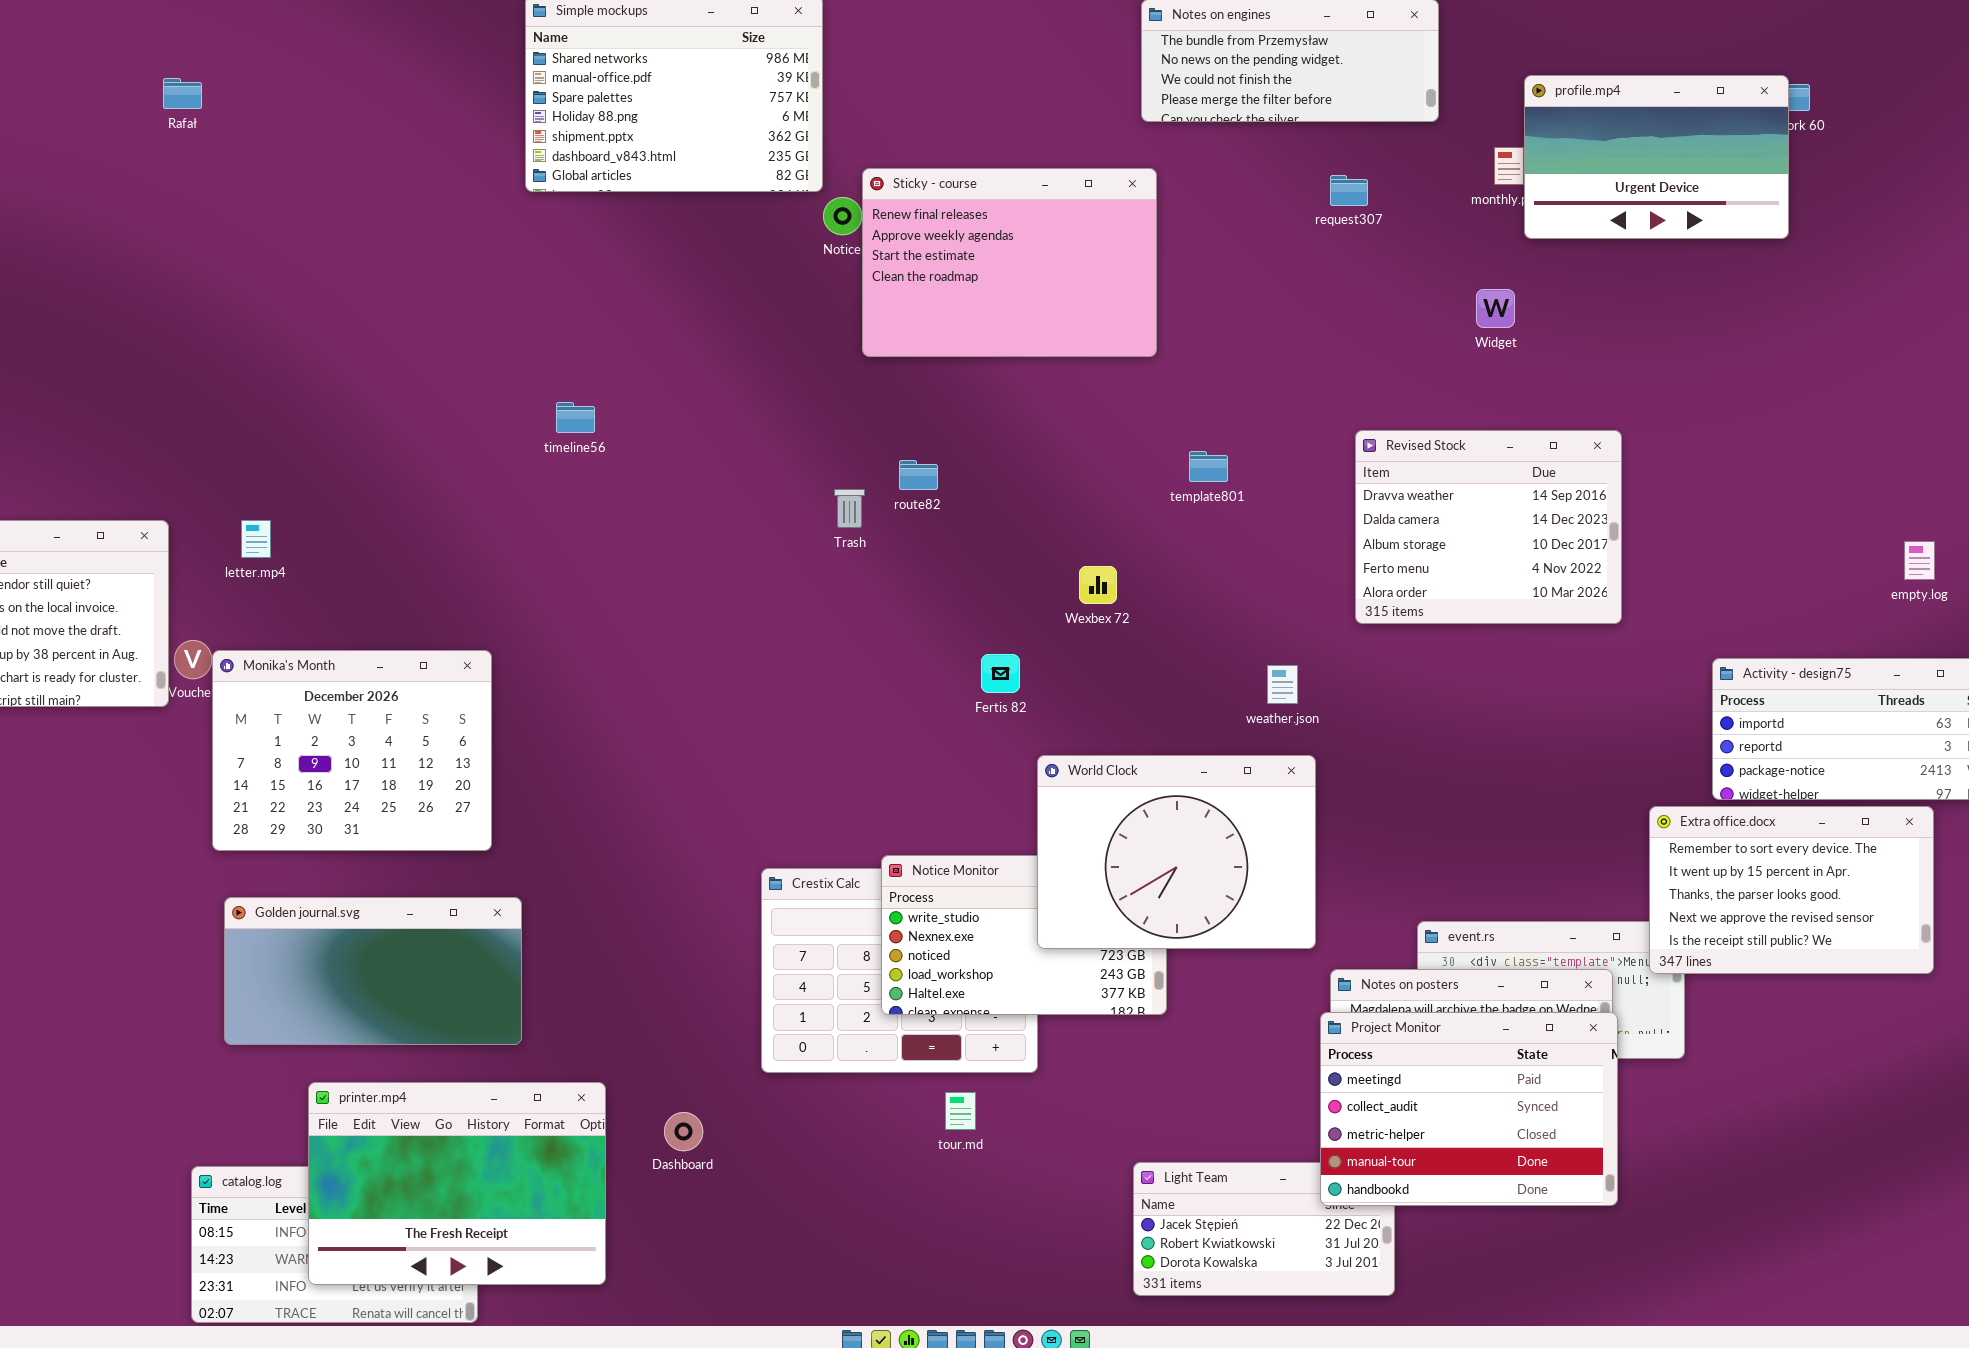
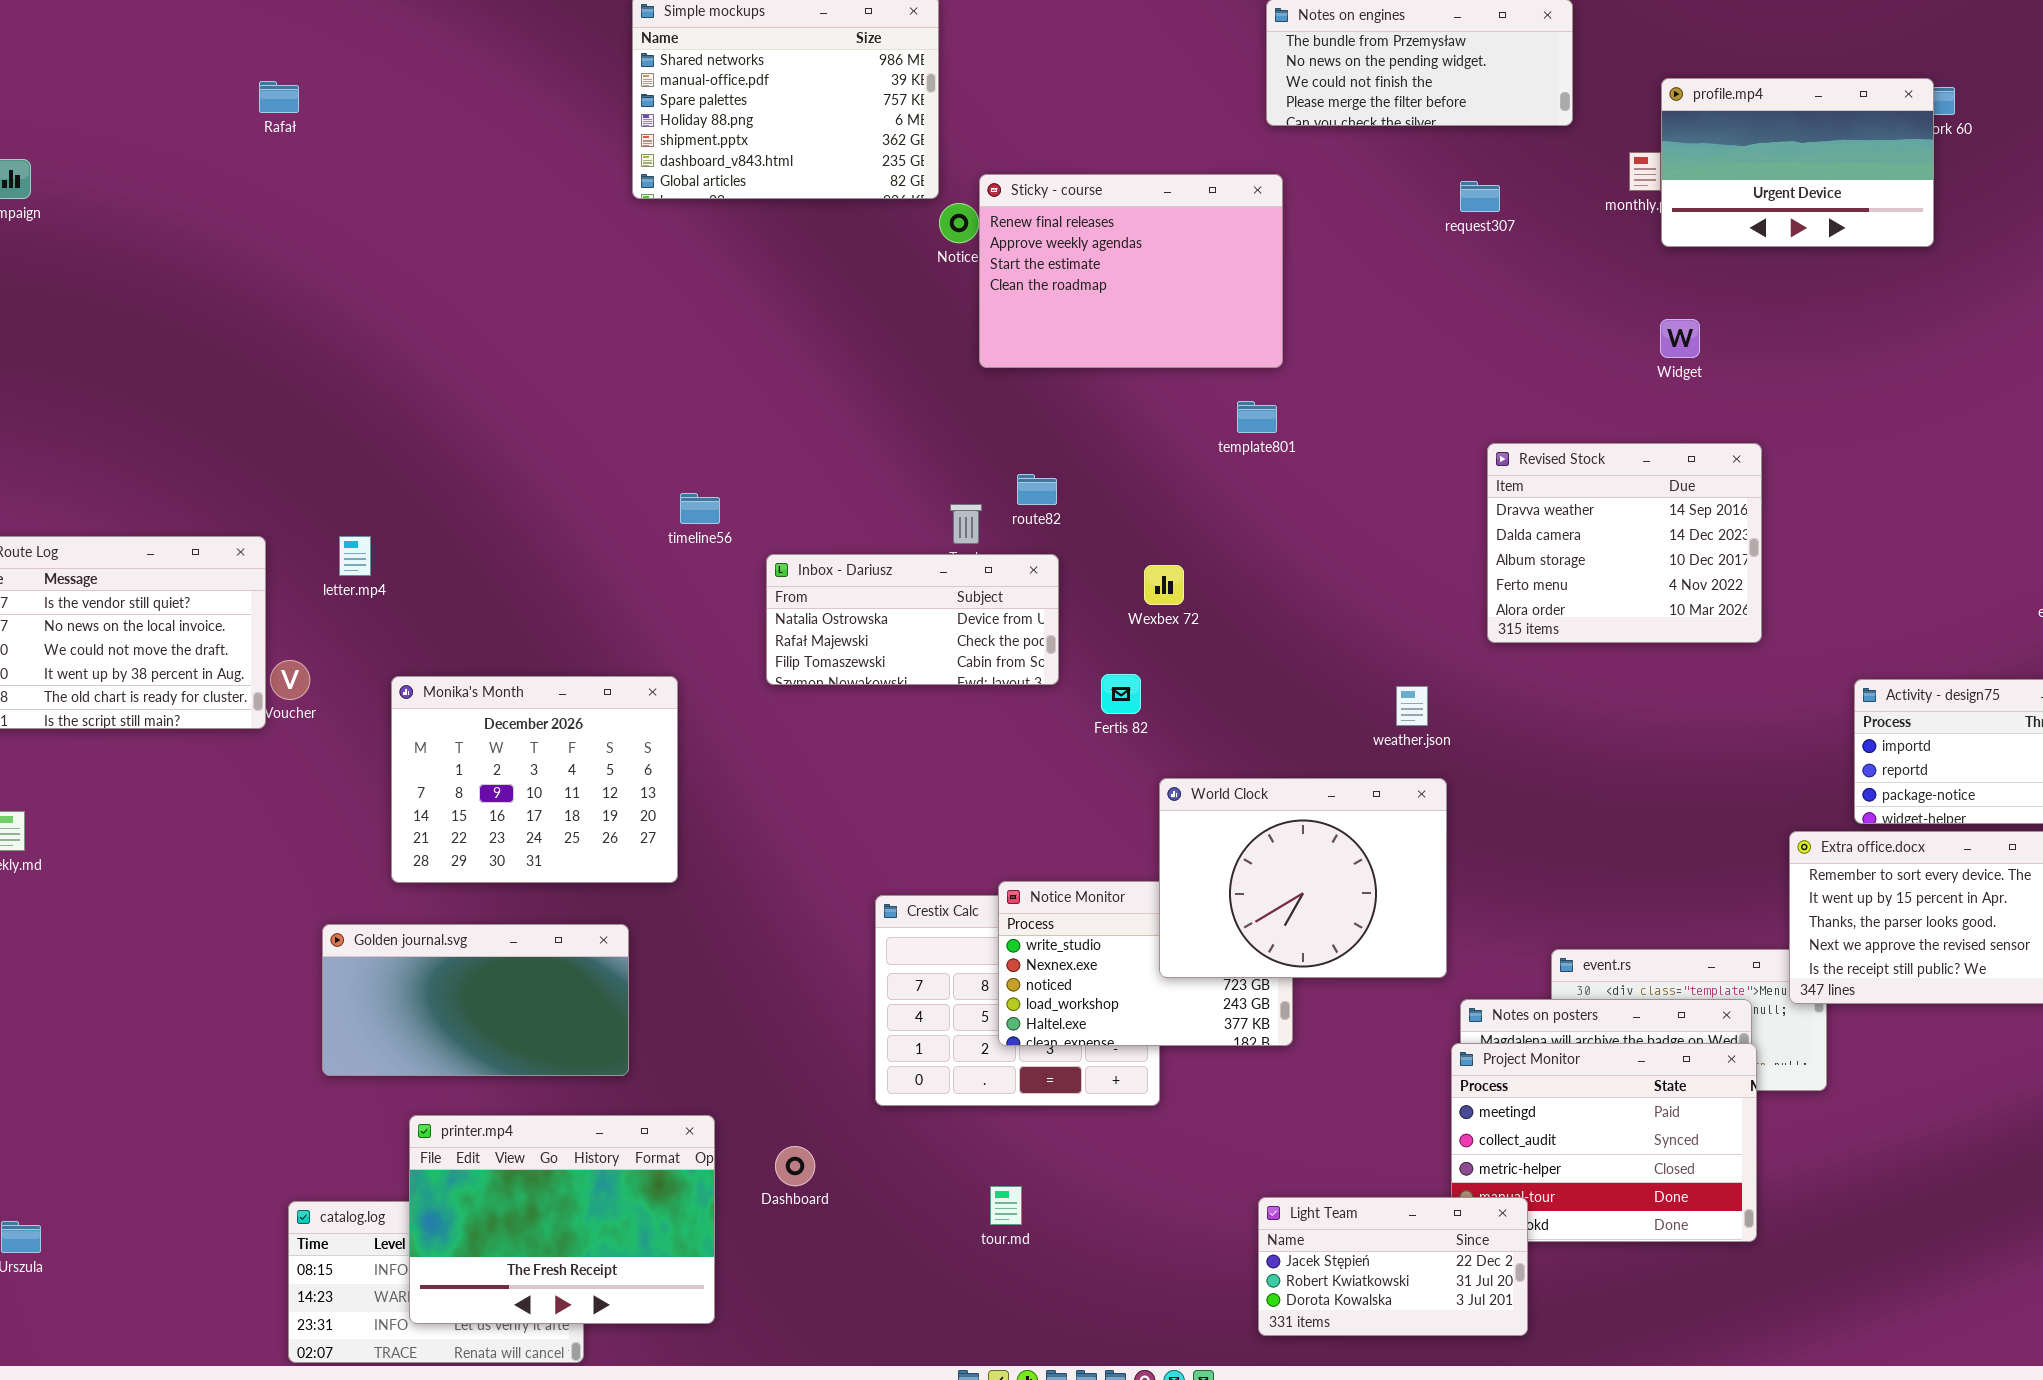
Widget: [1476,289,1515,328] -> [1660,319,1700,358], moved
timeline56: [556,402,595,433] -> [680,493,720,524], moved
template801: [1189,451,1228,482] -> [1237,401,1277,433], moved
Inbox - Dariusz: none -> [766,554,1059,685], opened
Wexbex 72: [1079,566,1117,604] -> [1144,565,1184,605], moved
Monika's Month: [212,650,492,851] -> [391,676,678,883], moved
tour.md: [945,1092,976,1130] -> [990,1186,1022,1225], moved
Light Team: [1133,1162,1395,1296] -> [1258,1197,1528,1336], raised

